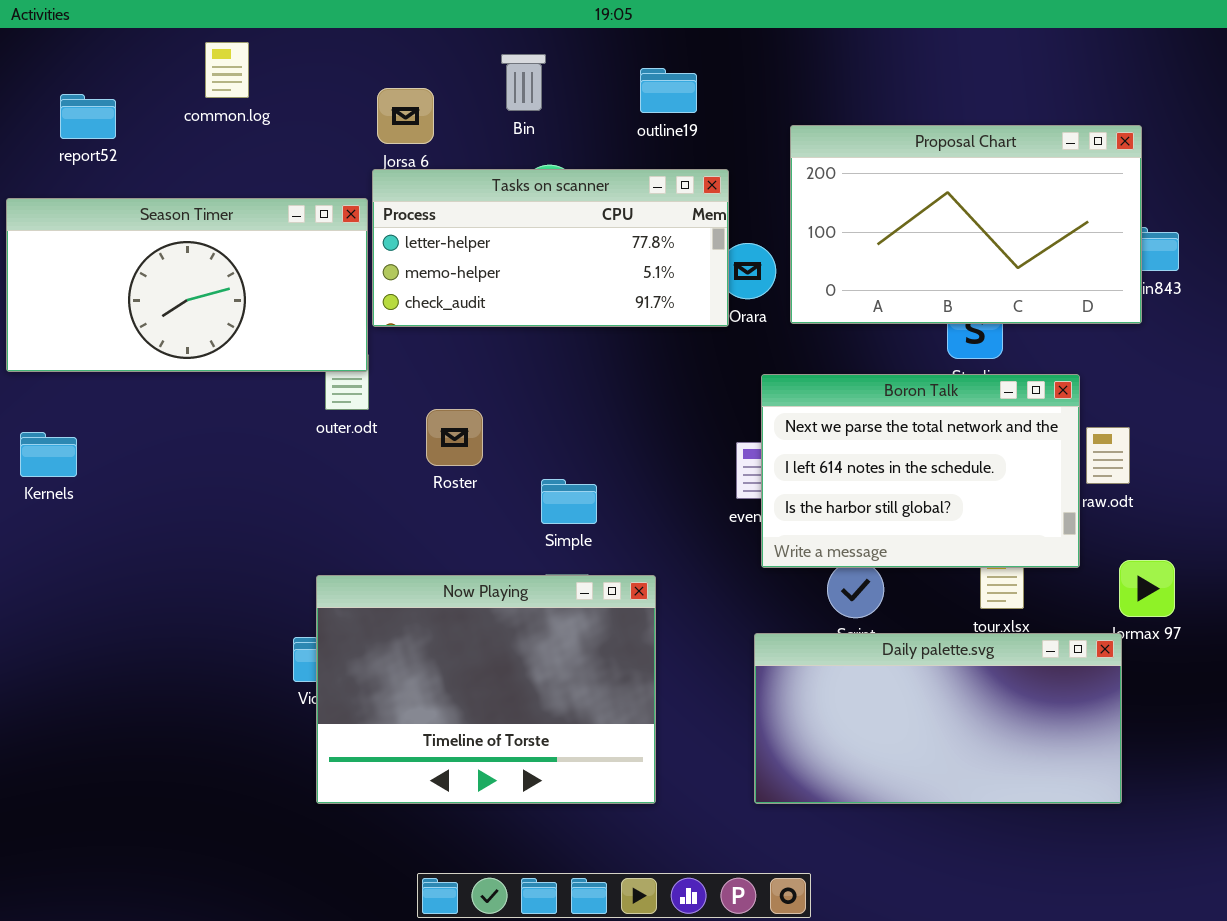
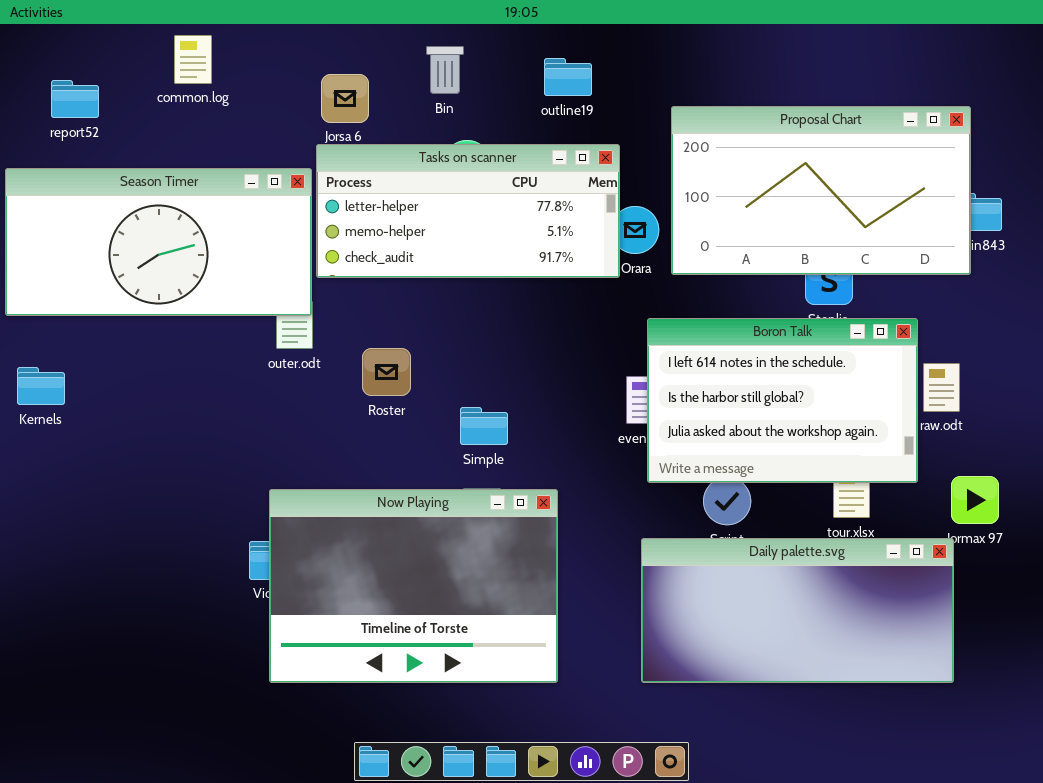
Boron Talk: [761,374,1080,568] -> [647,318,918,483], scrolled down 1 row

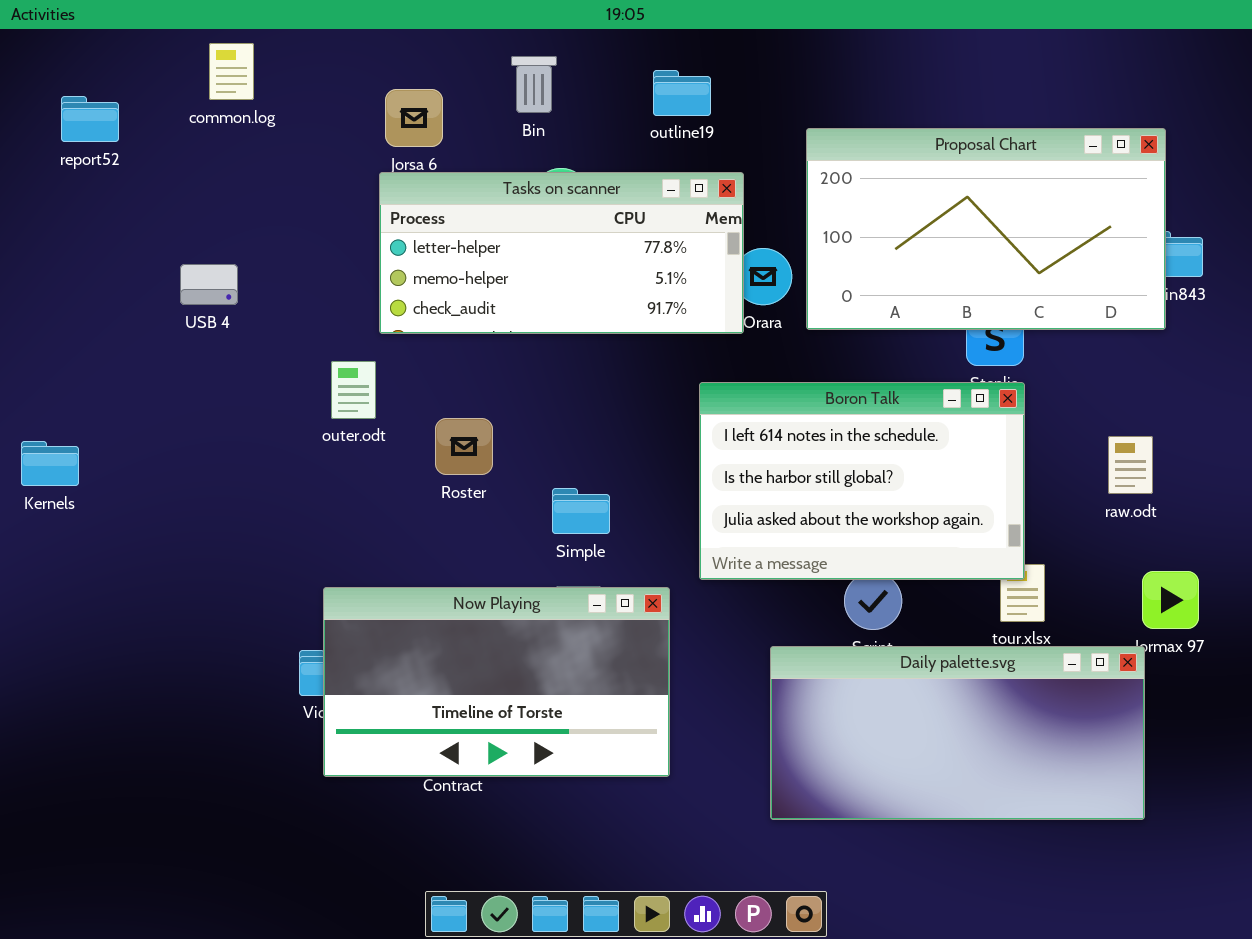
Season Timer: [5,168,312,316] -> none, closed
Boron Talk: [647,318,918,483] -> [699,382,1025,580], moved
Now Playing: [269,489,558,683] -> [323,587,670,777], resized

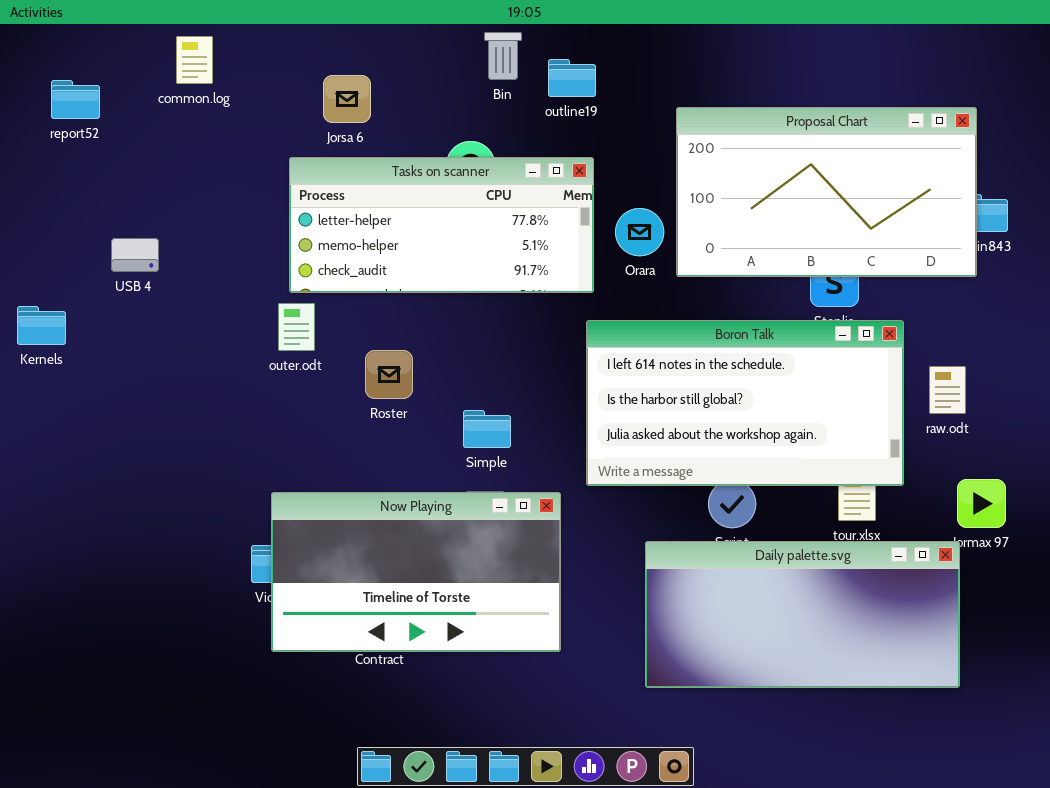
Bin: [511,56,557,113] -> [484,32,522,80], moved
Tasks on scanner: [379,172,744,334] -> [289,157,594,293], moved
USB 4: [180,264,238,305] -> [111,238,159,272], moved
Boron Talk: [699,382,1025,580] -> [586,320,904,486], resized
Kernels: [21,441,79,486] -> [17,306,66,345], moved

